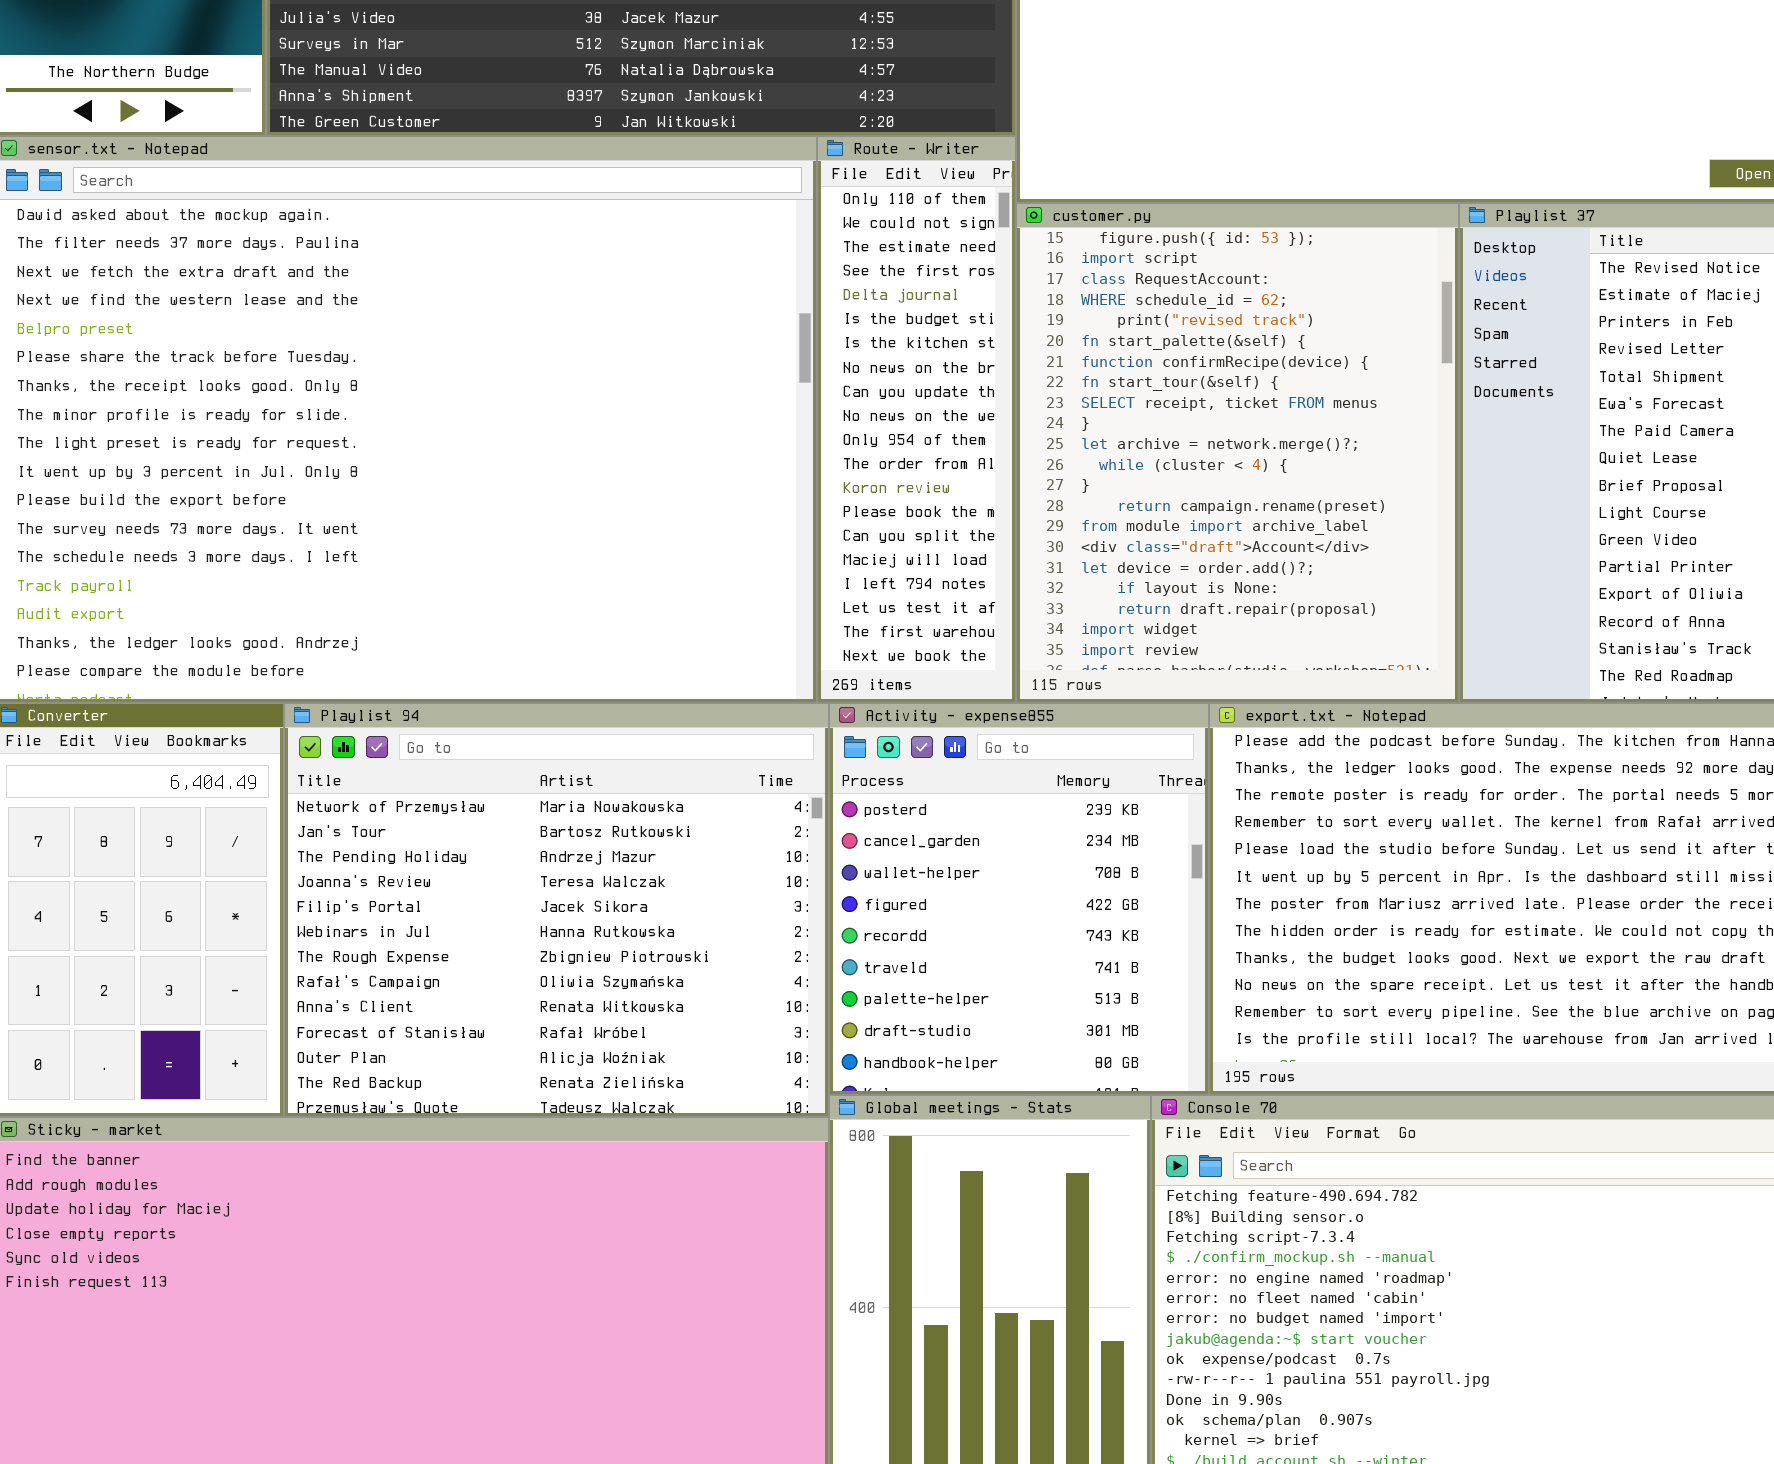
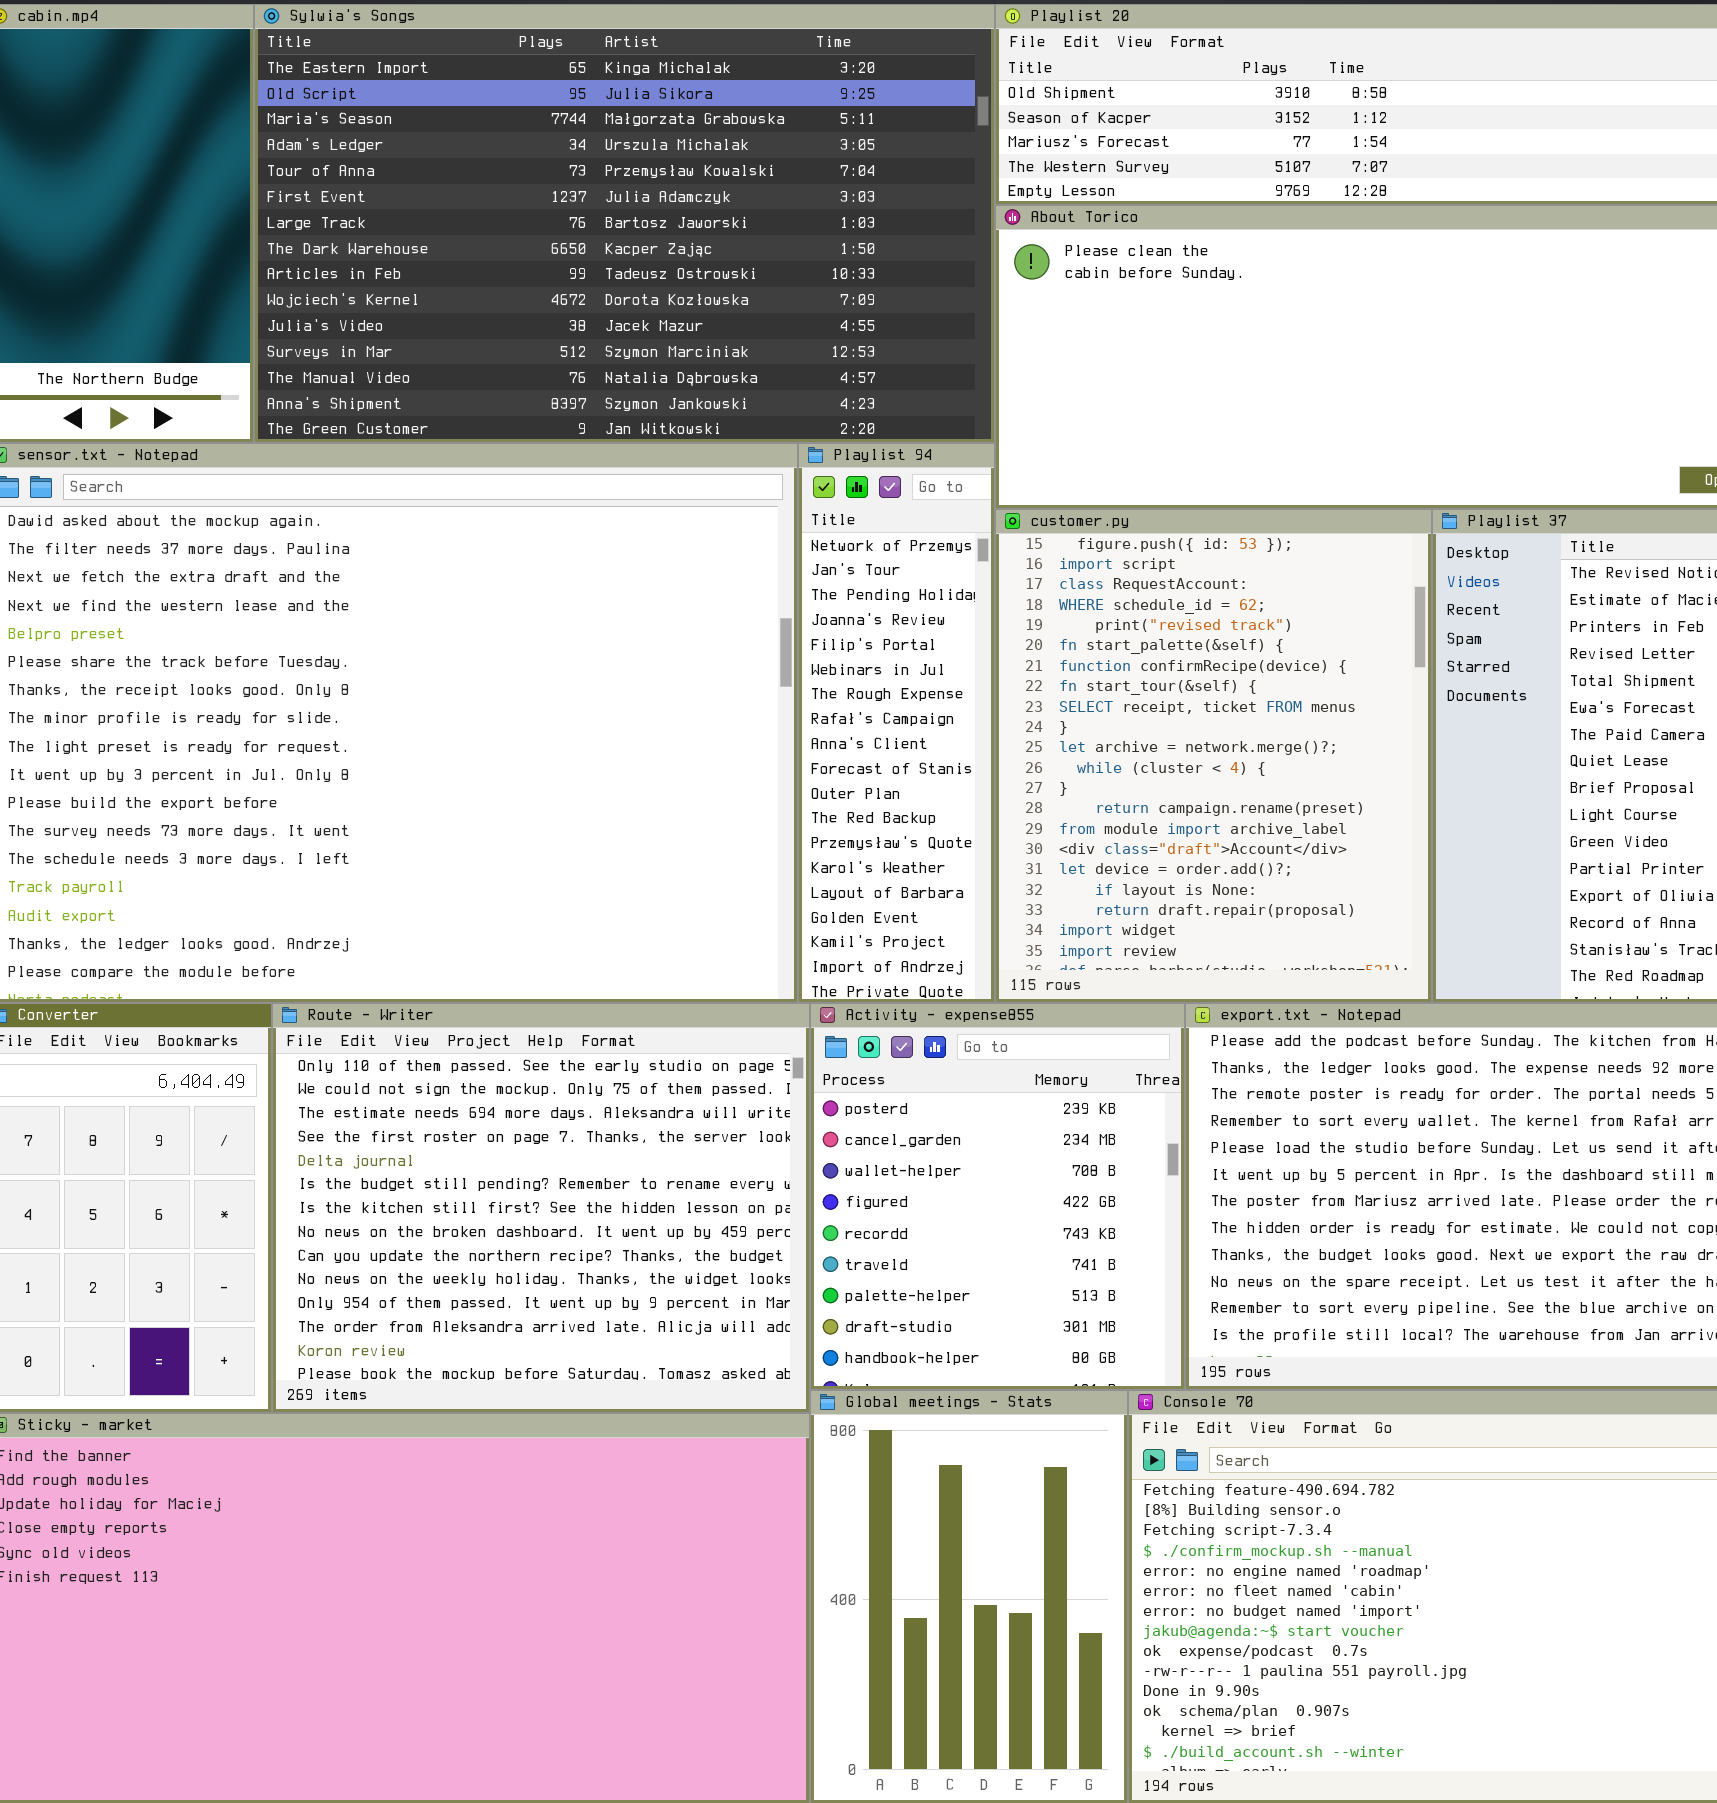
Route - Writer: [817,136,1016,703] -> [272,1003,810,1413], moved, resized
Playlist 94: [284,703,829,1117] -> [798,443,995,1003], moved, resized

